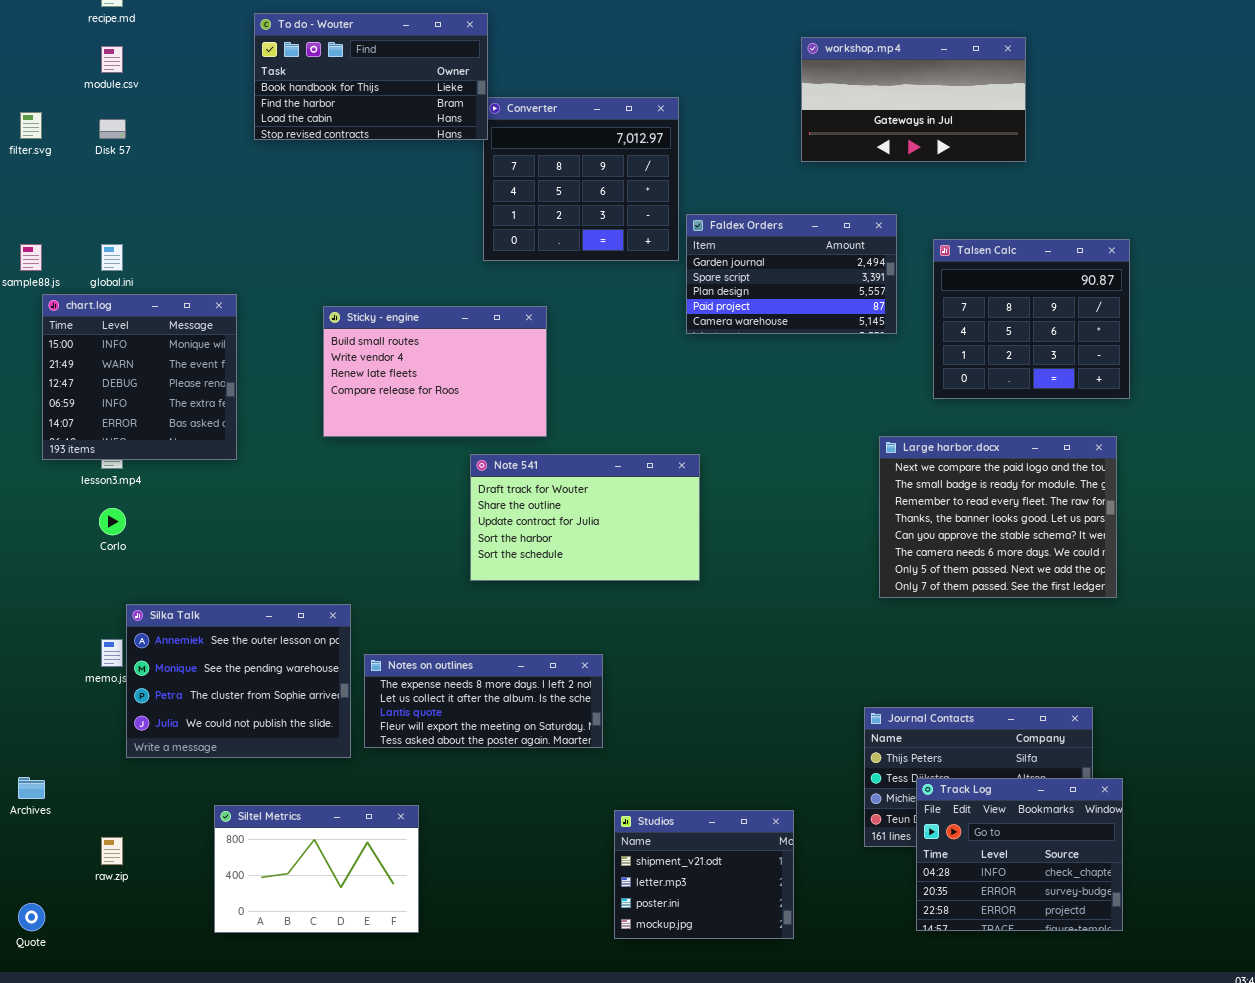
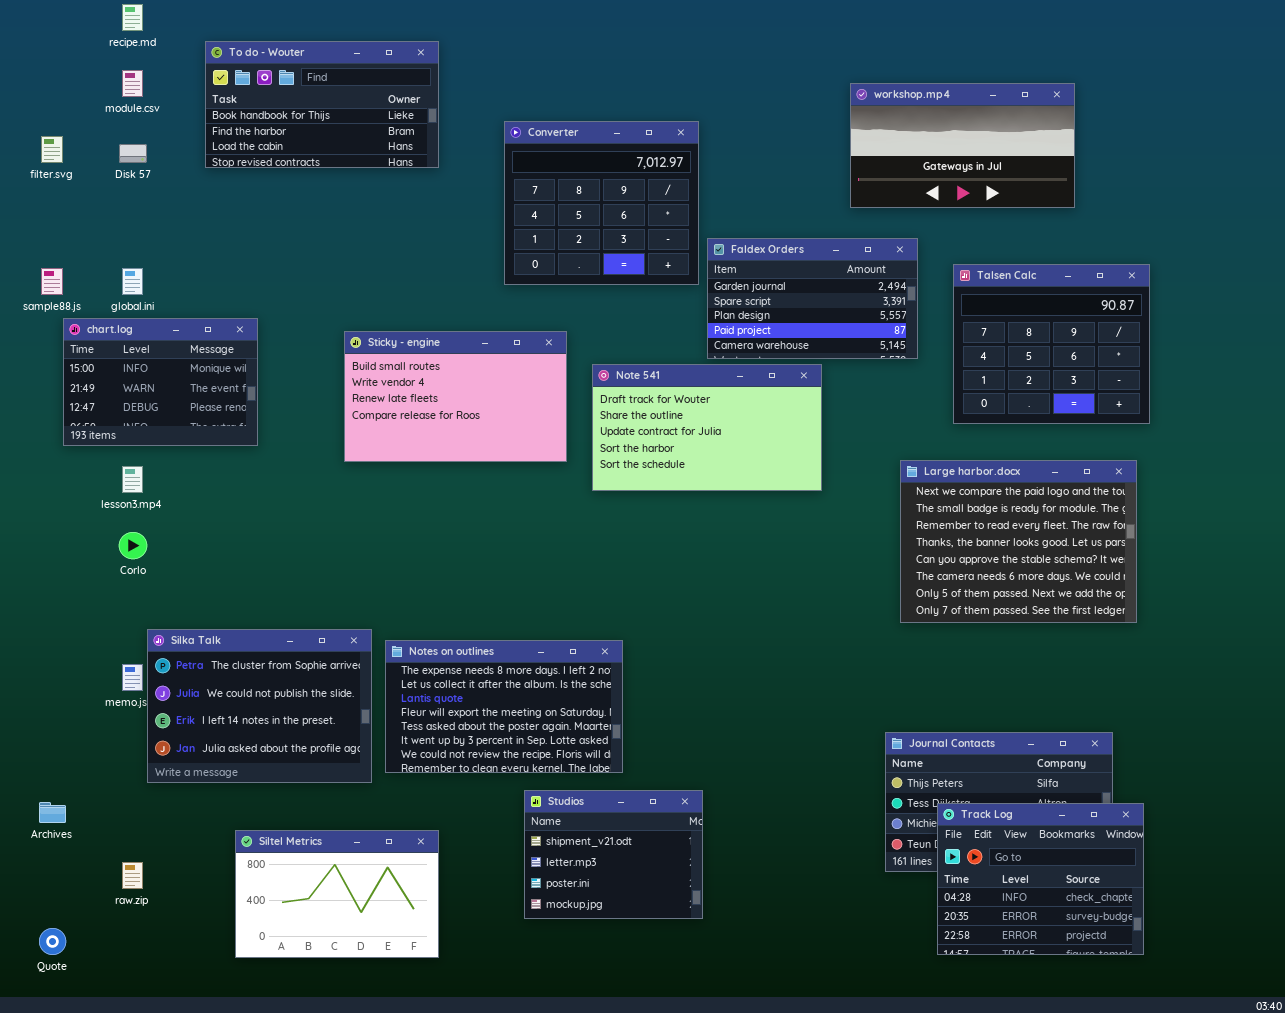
To do - Wouter: [254,13,488,140] -> [205,41,439,168], moved
workshop.mp4: [801,37,1026,162] -> [850,83,1075,208], moved
chart.log: [42,294,237,460] -> [63,318,258,446], resized
Note 541: [470,454,700,581] -> [592,364,822,491], moved
Silka Talk: [126,604,351,758] -> [147,629,372,783], scrolled down 2 rows
Notes on outlines: [364,654,603,748] -> [385,640,623,773], resized
Studios: [614,810,794,939] -> [524,790,703,919], moved

